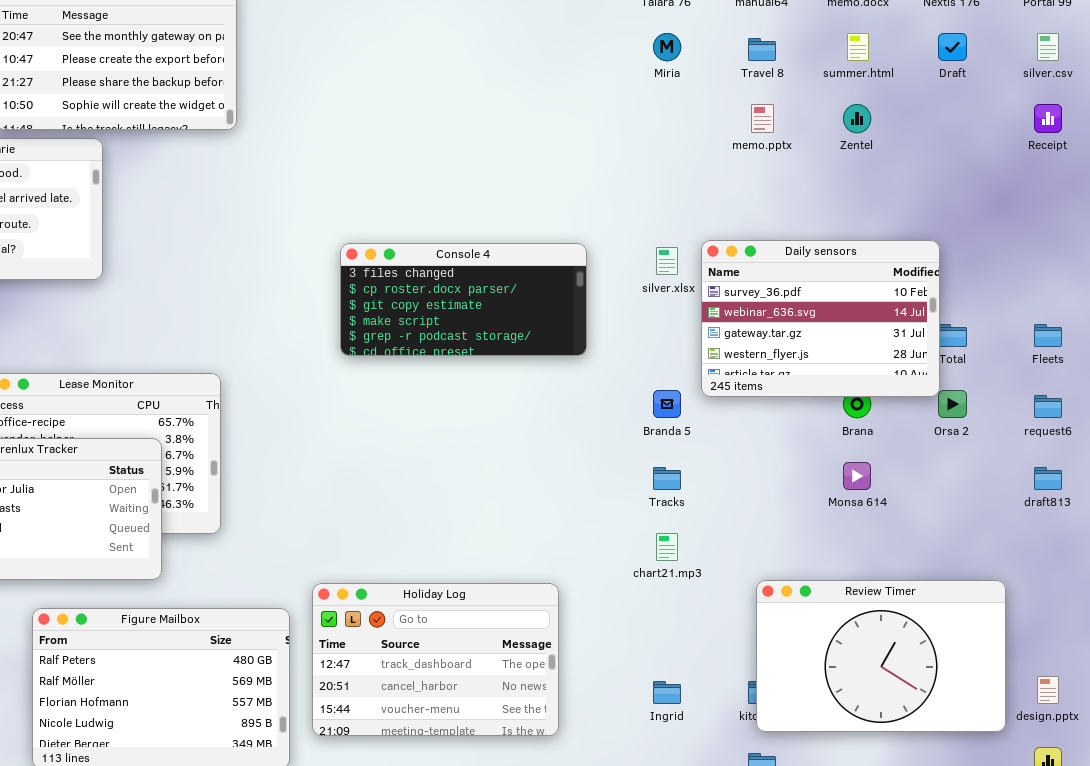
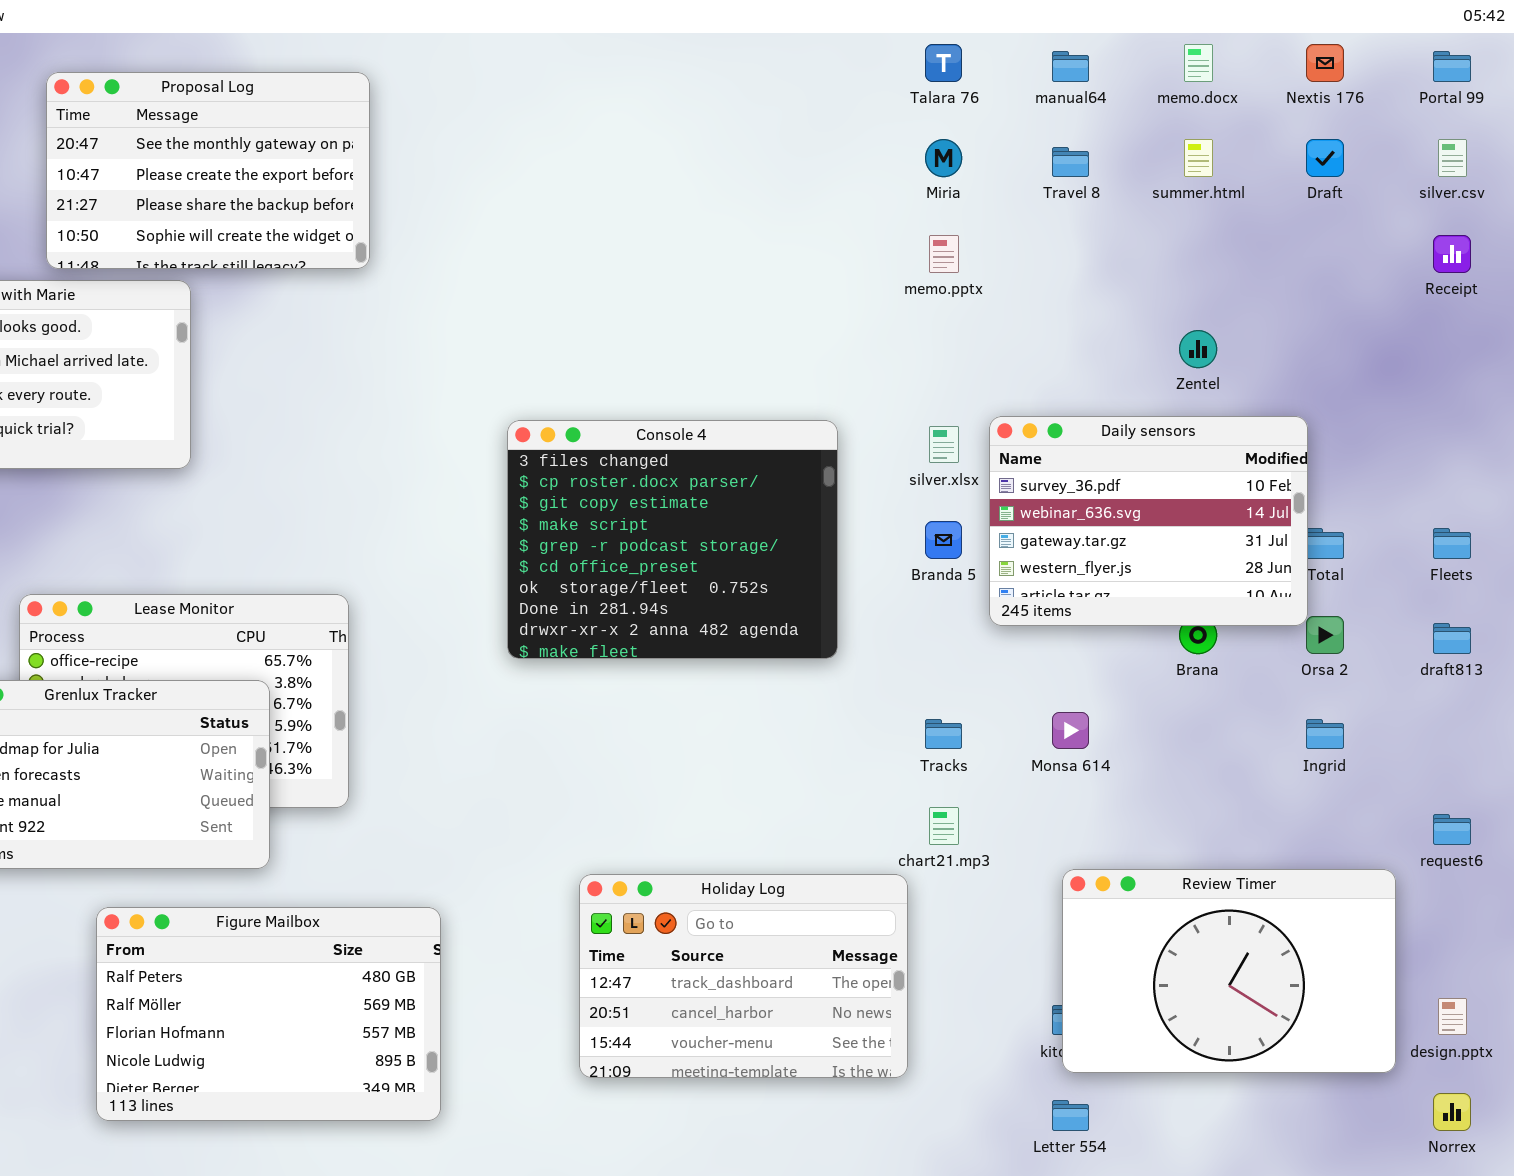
memo.pptx: [751,104,774,133] -> [929,235,959,273], moved
Zentel: [843,104,871,133] -> [1179,330,1217,368], moved
Console 4: [340,243,587,356] -> [507,420,838,659], resized
Branda 5: [653,390,681,418] -> [925,521,962,559], moved
request6: [1034,395,1062,418] -> [1433,814,1471,845], moved
Monsa 614: [843,462,871,490] -> [1052,712,1089,749], moved
draft813: [1034,467,1062,490] -> [1433,623,1471,654], moved
Holiday Log: [312,583,559,736] -> [579,874,908,1078], moved
Ingrid: [653,681,681,704] -> [1306,719,1344,749], moved

